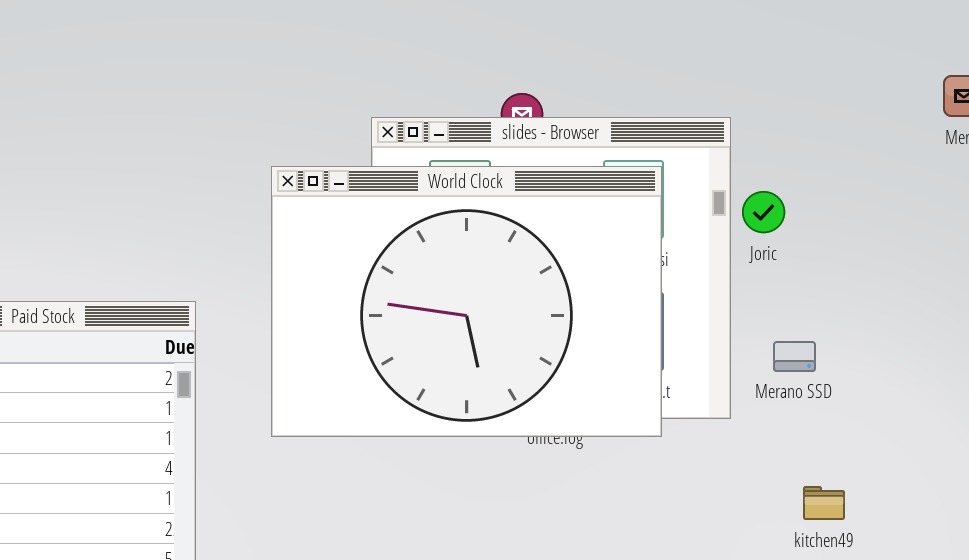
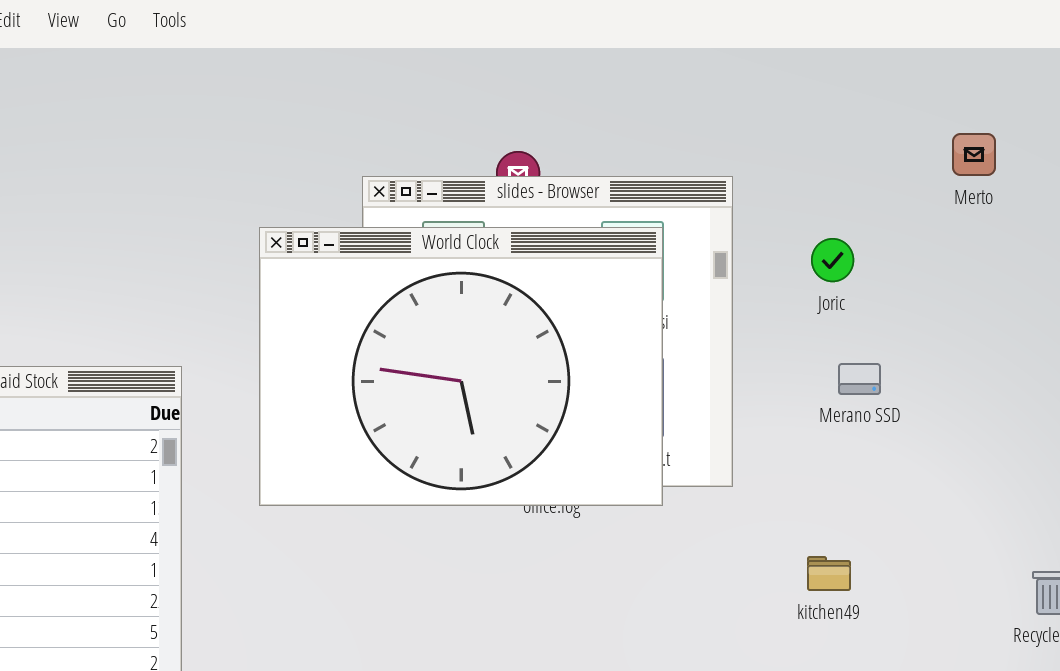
Joric: [742,191,785,233] -> [811,238,854,282], moved
Merano SSD: [773,341,816,372] -> [838,363,881,395], moved

